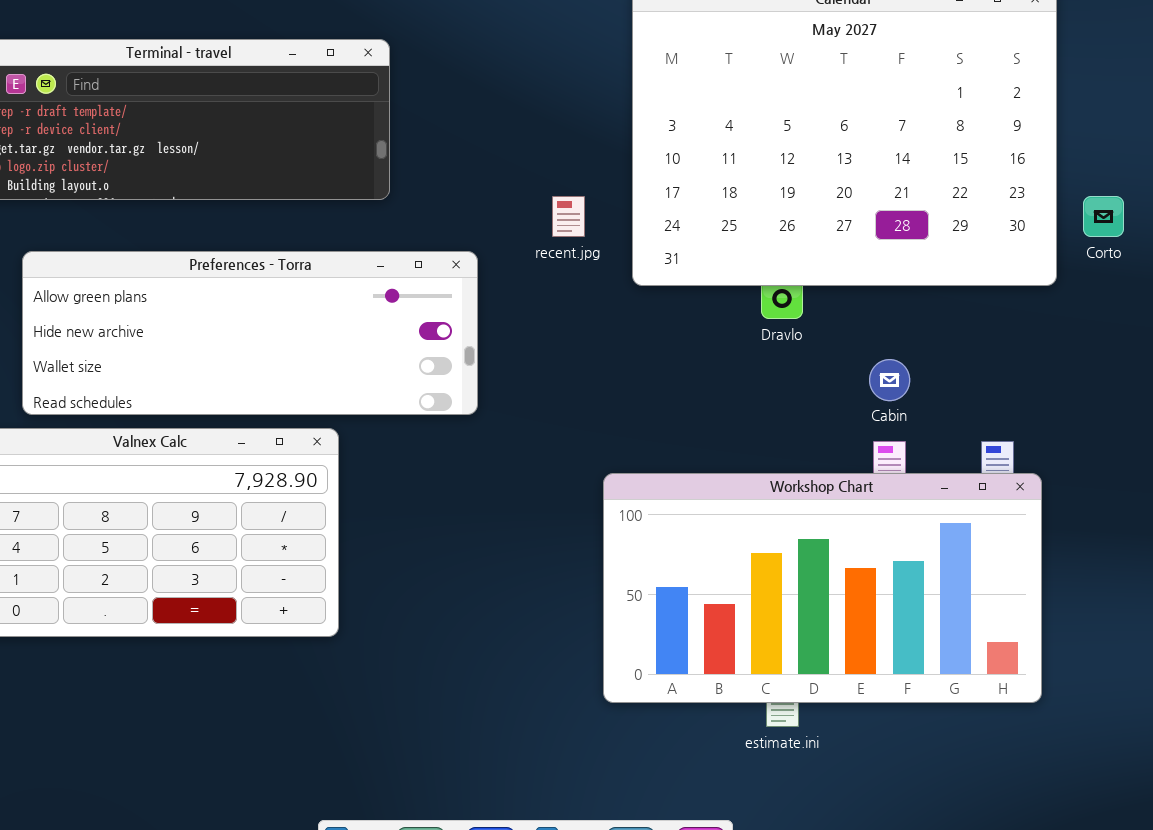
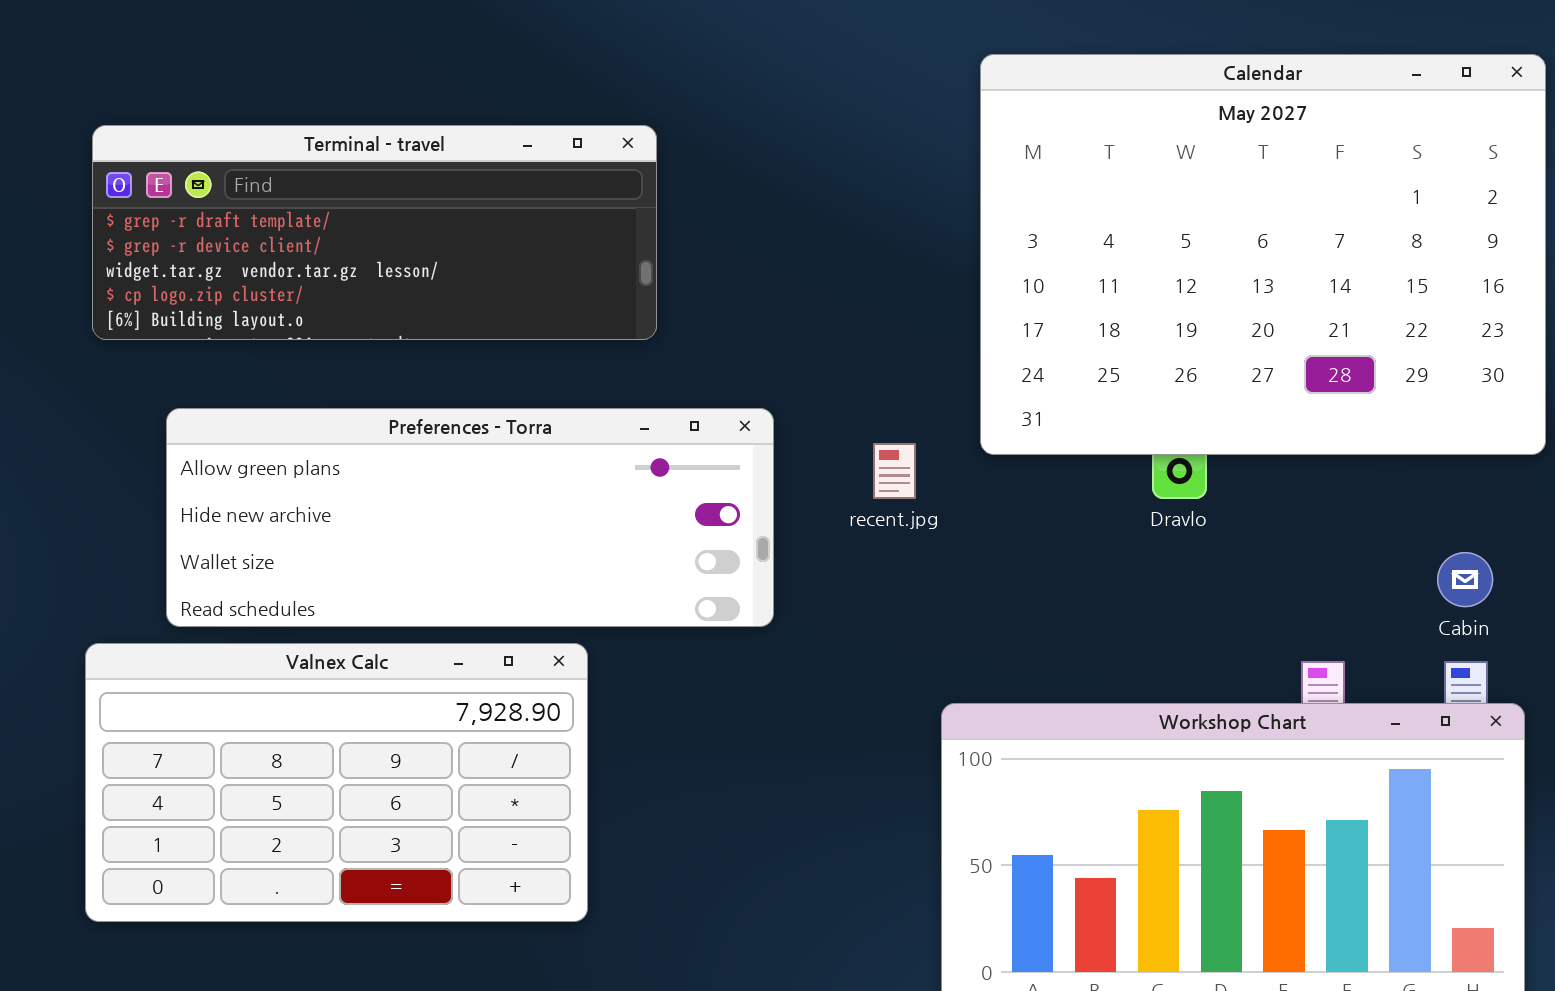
recent.jpg: [552,196,585,237] -> [873,443,916,499], moved
Cabin: [869,359,910,401] -> [1437,552,1493,607], moved

